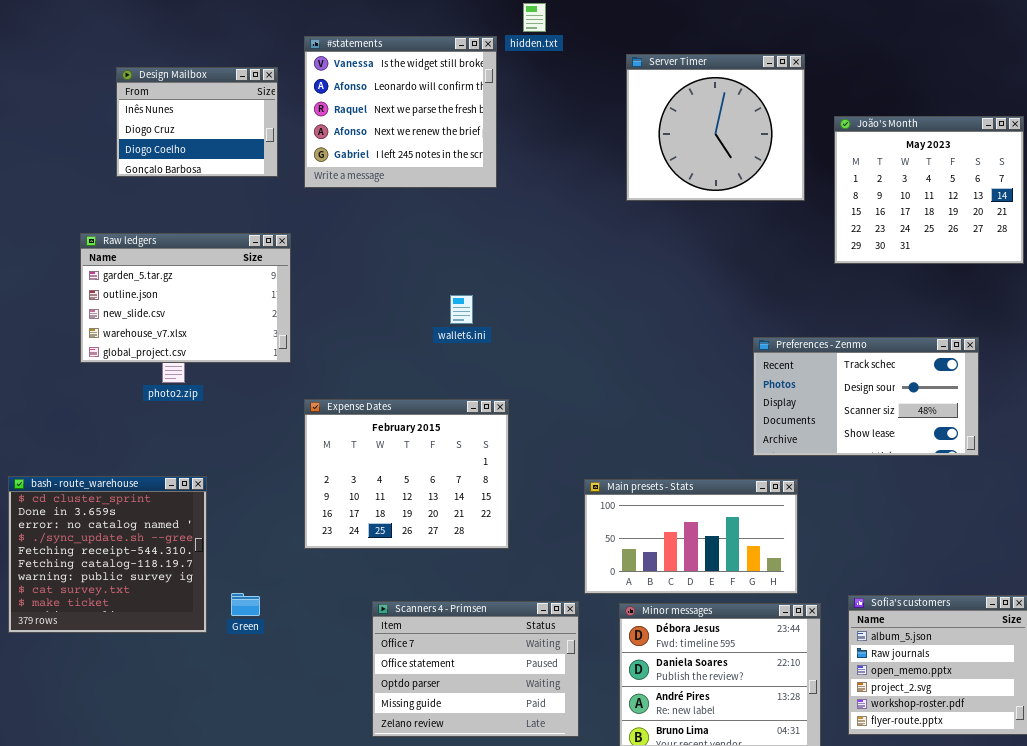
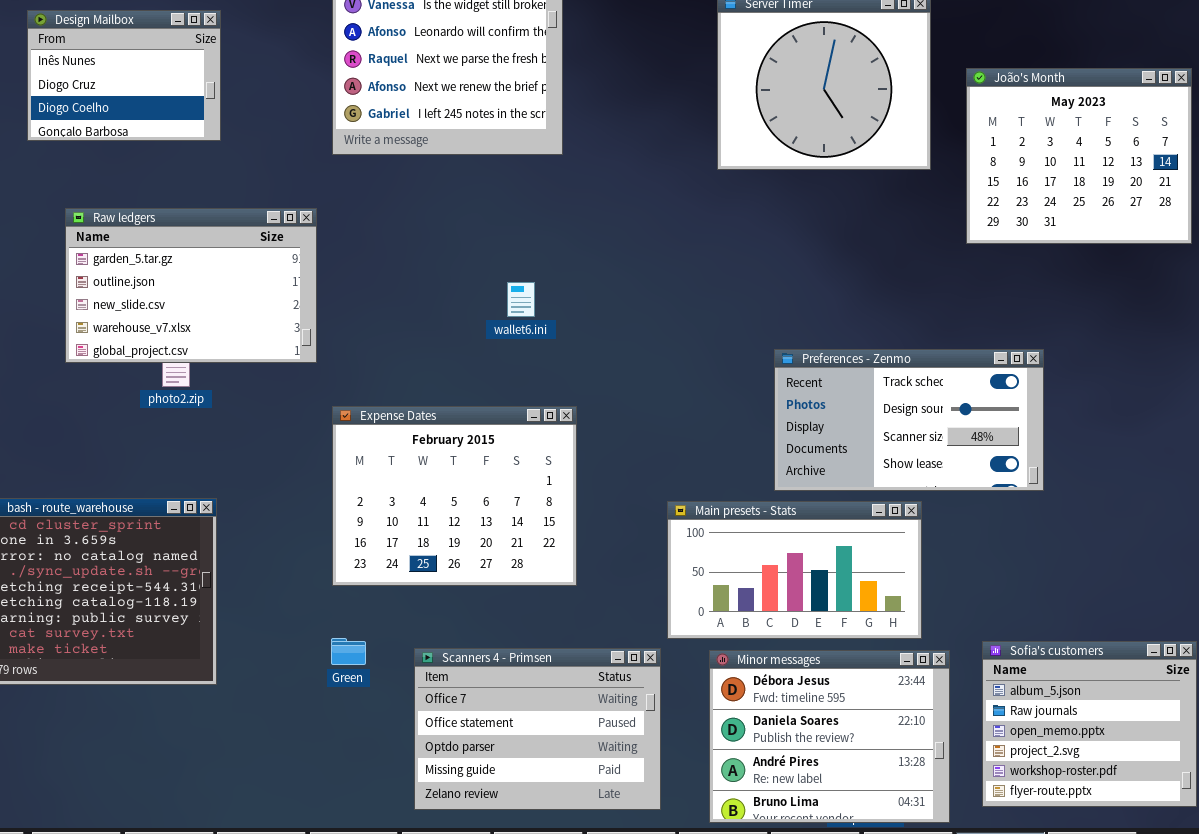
Design Mailbox: [116,67,278,177] -> [27,10,221,141], moved
Preferences - Zenmo: [753,337,979,456] -> [774,349,1044,491], moved
Green: [231,593,260,616] -> [331,638,366,665], moved

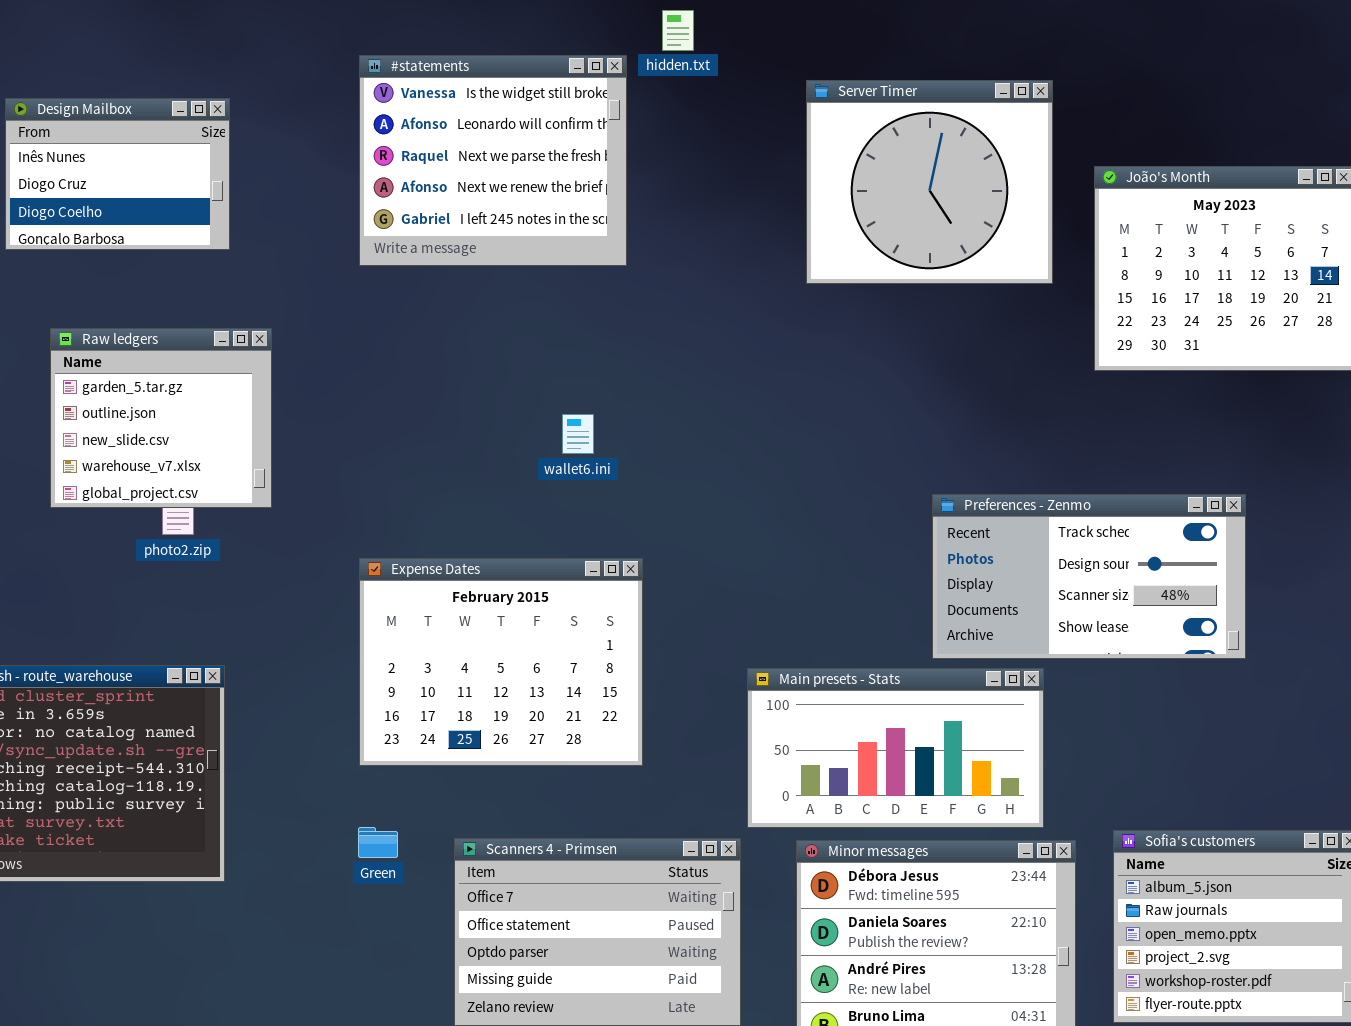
Raw ledgers: [65,208,317,363] -> [50,328,272,508], resized
Preferences - Zenmo: [774,349,1044,491] -> [932,494,1246,659], moved

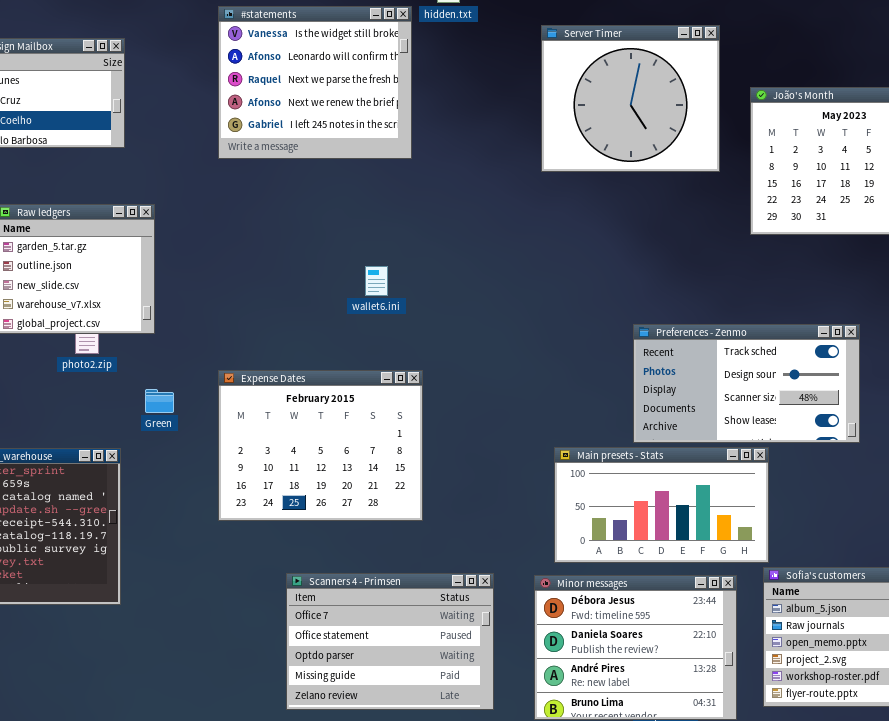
Main presets - Stats: [747,668,1044,828] -> [554,447,769,563], moved
Green: [358,827,398,858] -> [145,389,174,413], moved

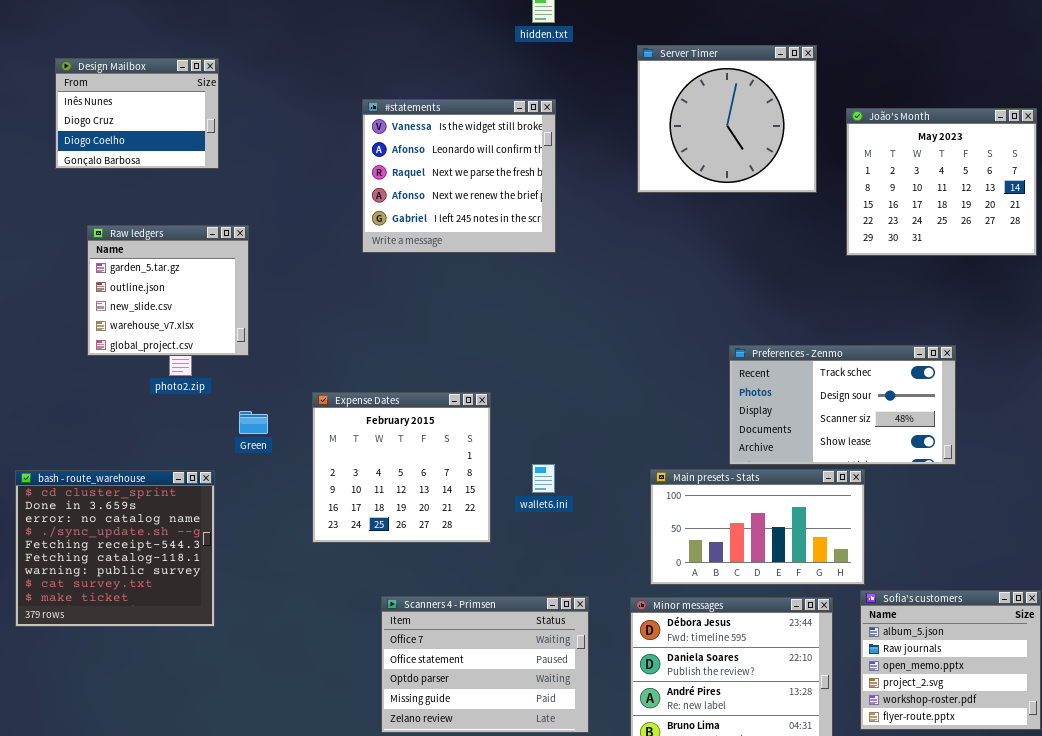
#statements: [218,6,412,159] -> [362,99,556,253], moved
wallet6.ini: [365,266,388,296] -> [532,464,555,493], moved
Expense Dates: [218,370,423,521] -> [312,392,491,543], resized

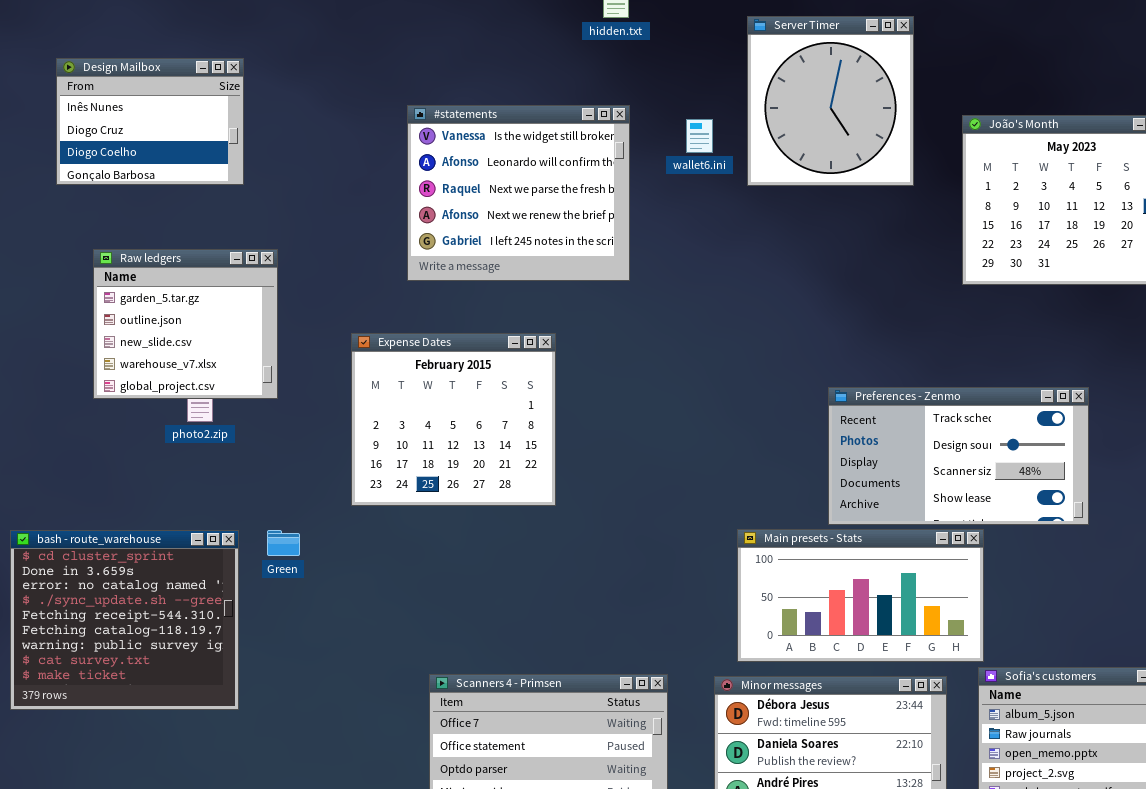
Server Timer: [637,45,817,193] -> [747,16,914,186], moved, resized
Expense Dates: [312,392,491,543] -> [351,333,556,506], moved
Green: [239,411,268,434] -> [267,530,300,556], moved
wallet6.ini: [532,464,555,493] -> [686,119,713,153], moved

